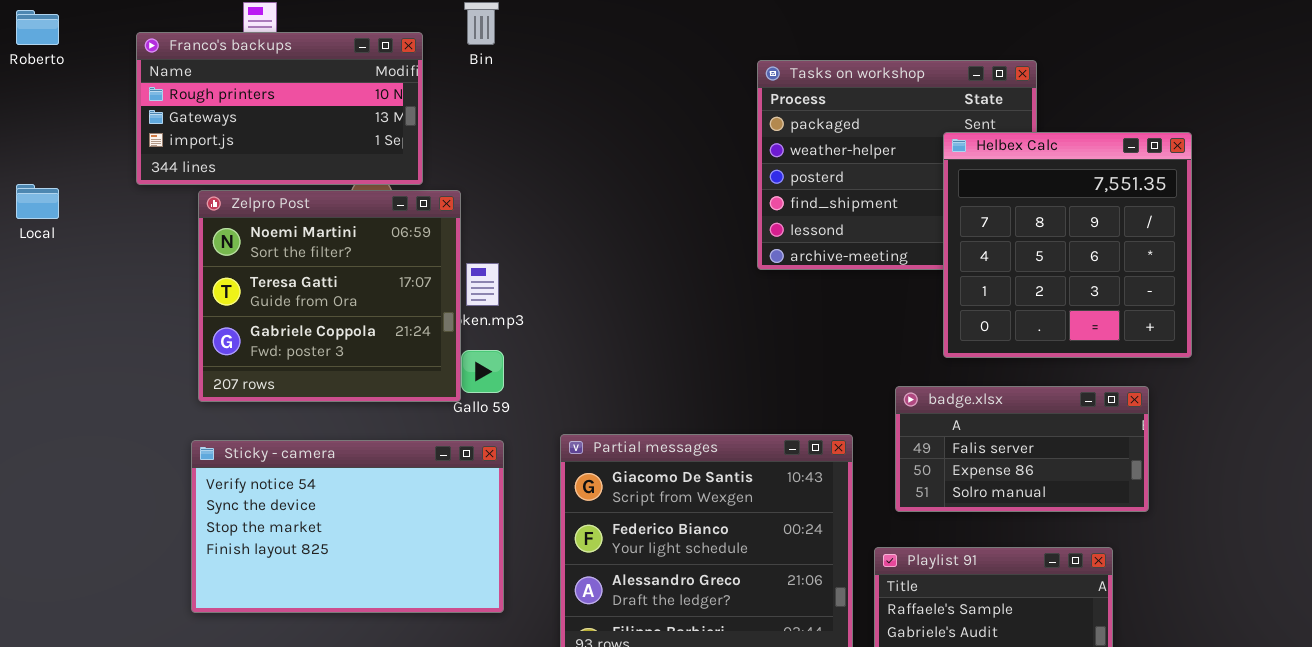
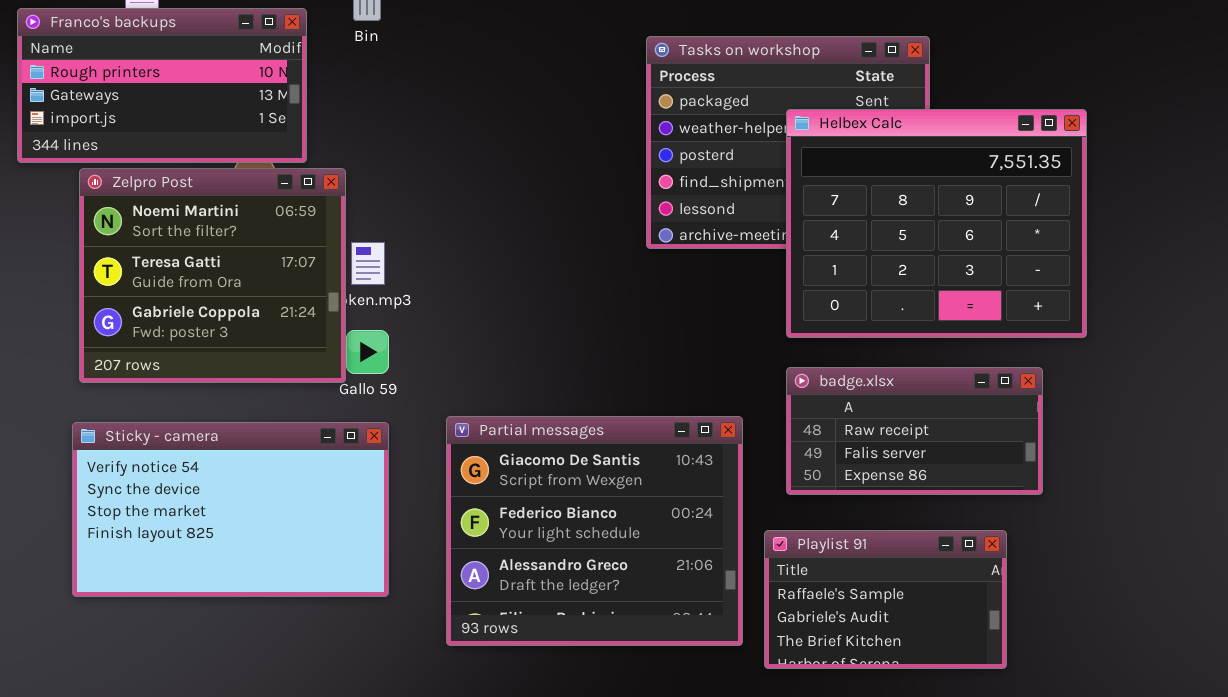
Helbex Calc: [943,132,1192,358] -> [786,109,1087,338], resized
badge.xlsx: [895,386,1149,512] -> [786,367,1043,495], scrolled up 1 row

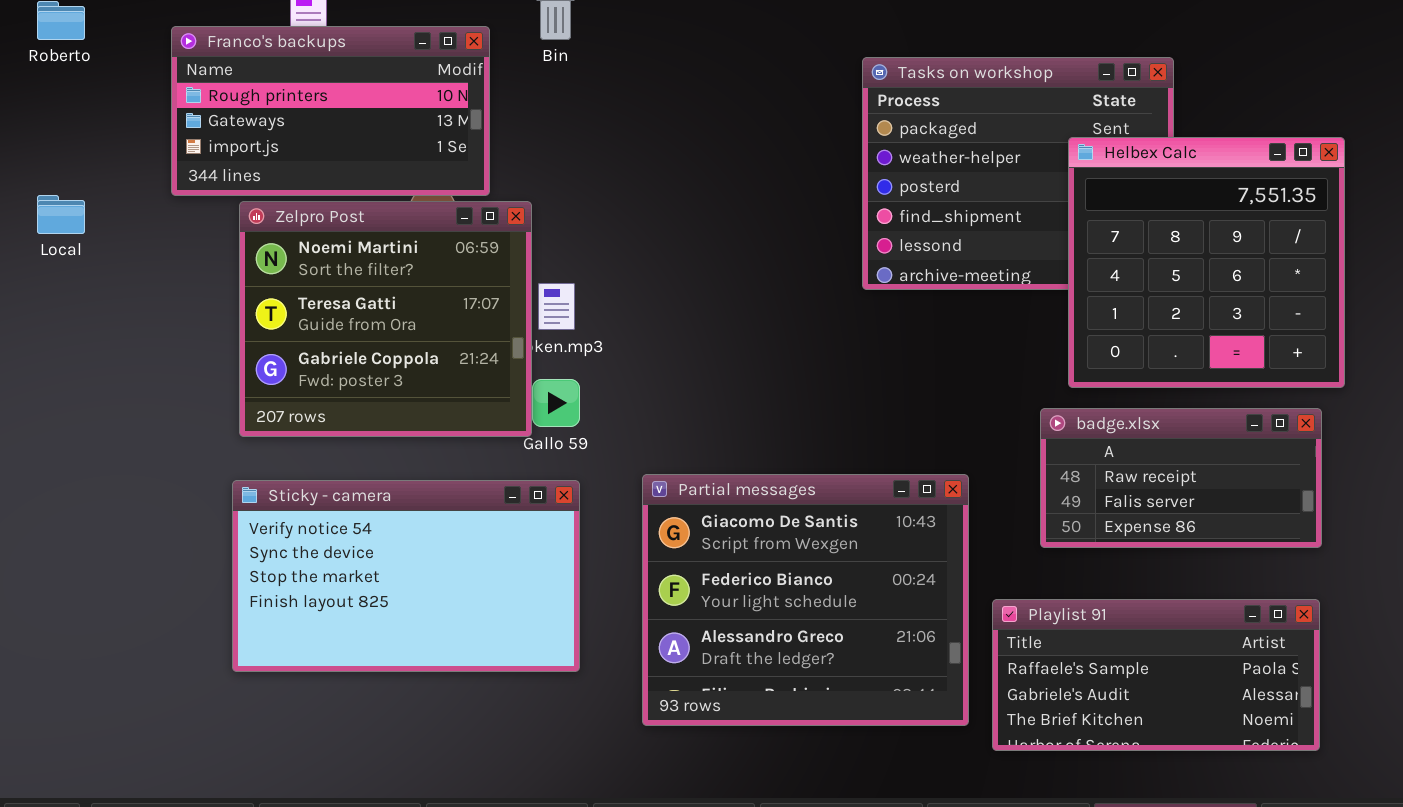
Helbex Calc: [786,109,1087,338] -> [1068,137,1345,388], resized
badge.xlsx: [786,367,1043,495] -> [1040,408,1322,548], moved
Playlist 91: [764,530,1007,669] -> [992,599,1320,751], resized

